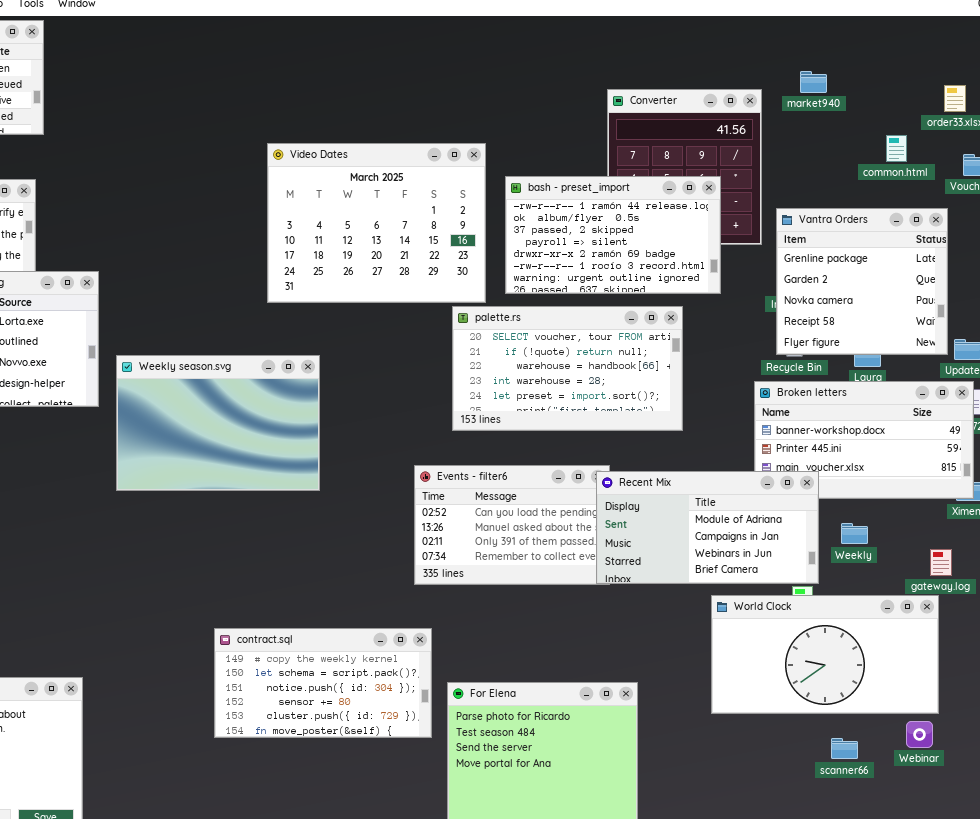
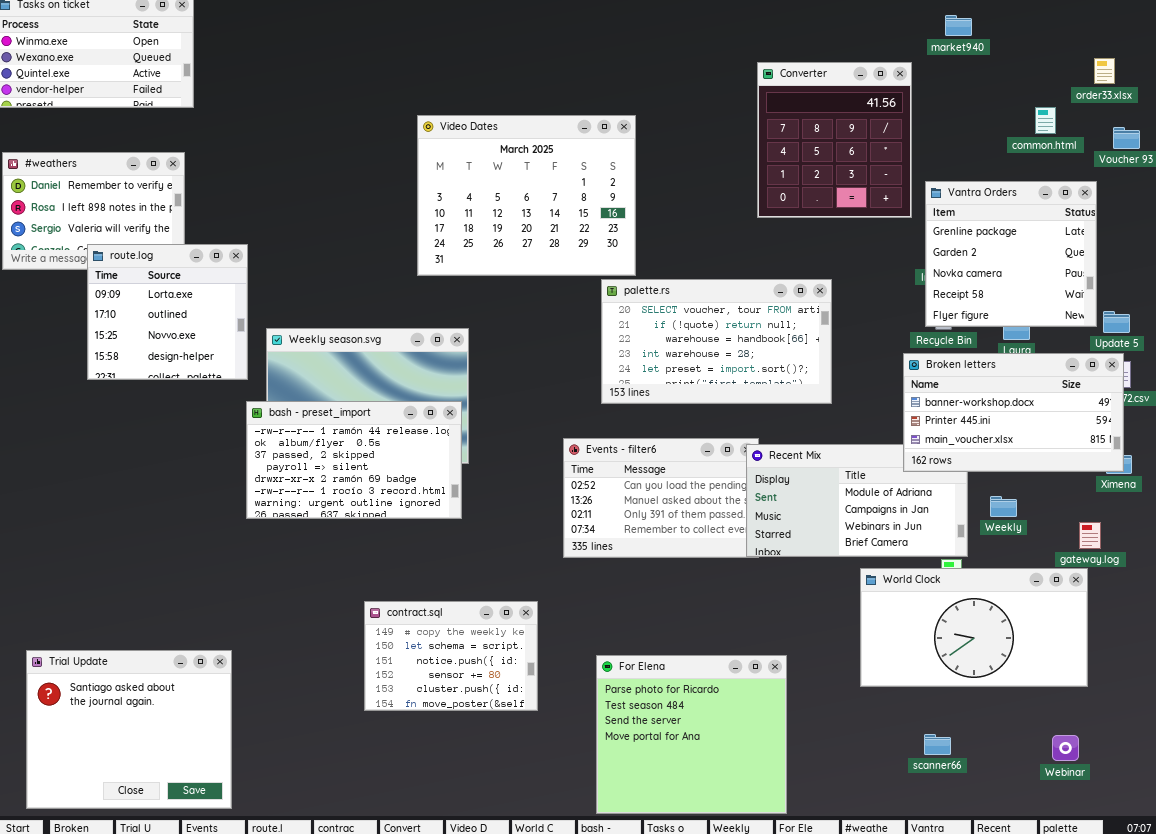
market940: [800,71,827,93] -> [945,15,972,36], moved
bash - preset_import: [505,176,721,294] -> [246,401,462,519], moved
Broken letters: [754,381,974,499] -> [903,353,1124,472], raised
contract.sql: [214,628,432,738] -> [364,601,538,711], resized
Webinar: [906,721,933,748] -> [1052,735,1079,761], moved
scanner66: [831,738,858,759] -> [924,734,951,755], moved

